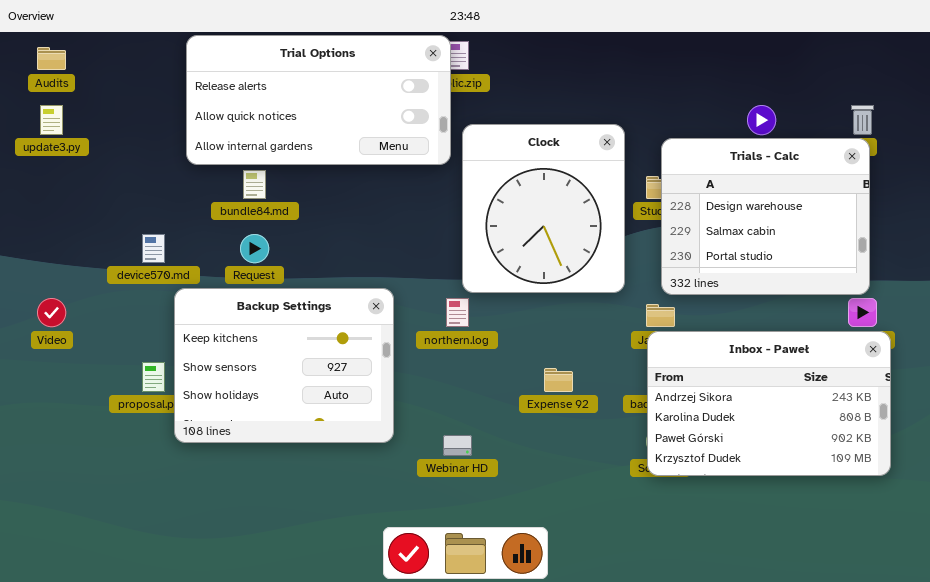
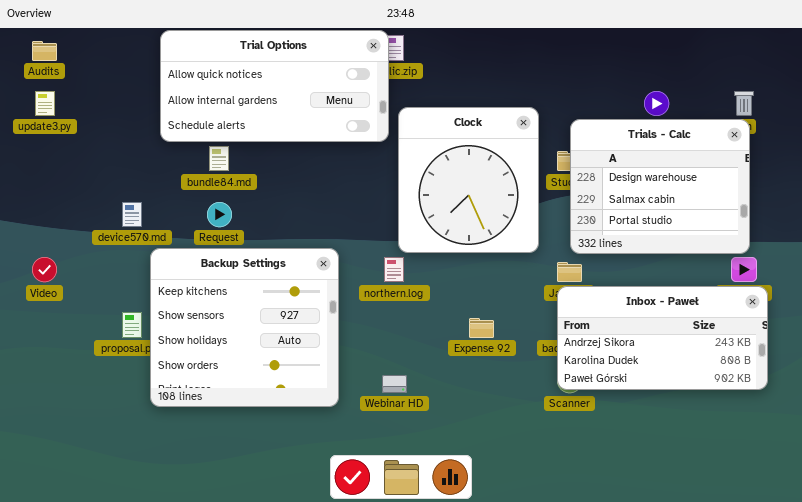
Trial Options: [186,35,451,165] -> [160,30,389,142], scrolled down 1 row
Backup Settings: [174,288,394,443] -> [150,248,339,407], resized
Inbox - Paweł: [647,331,891,476] -> [557,286,768,390], resized

